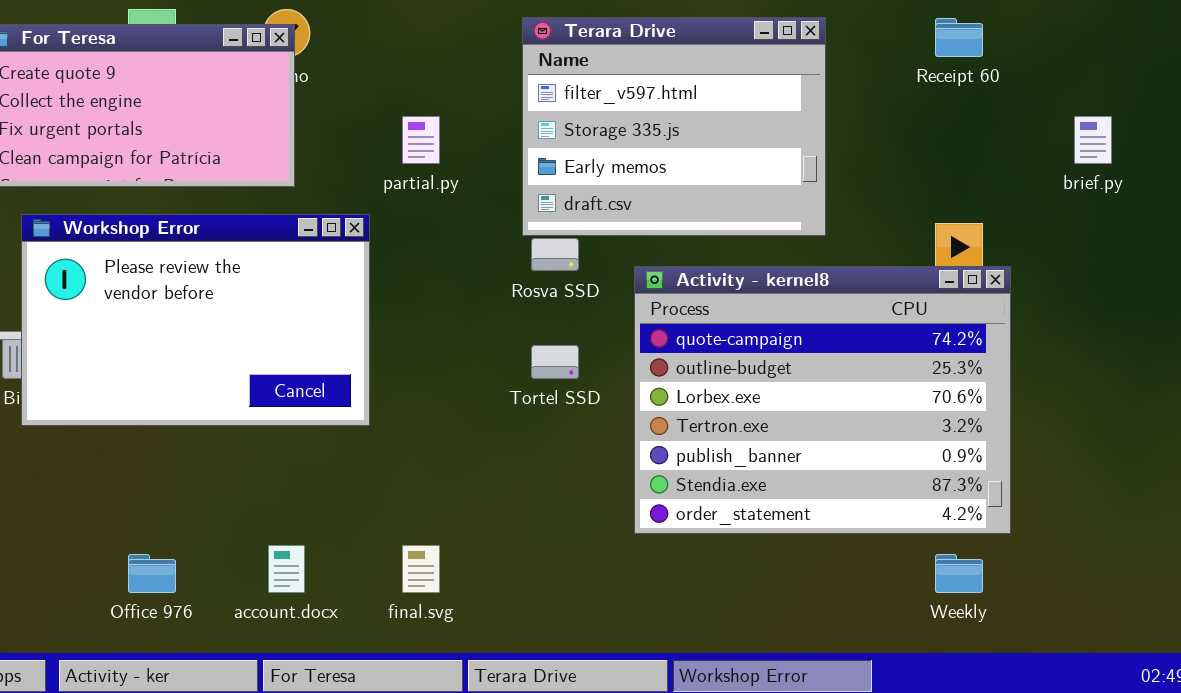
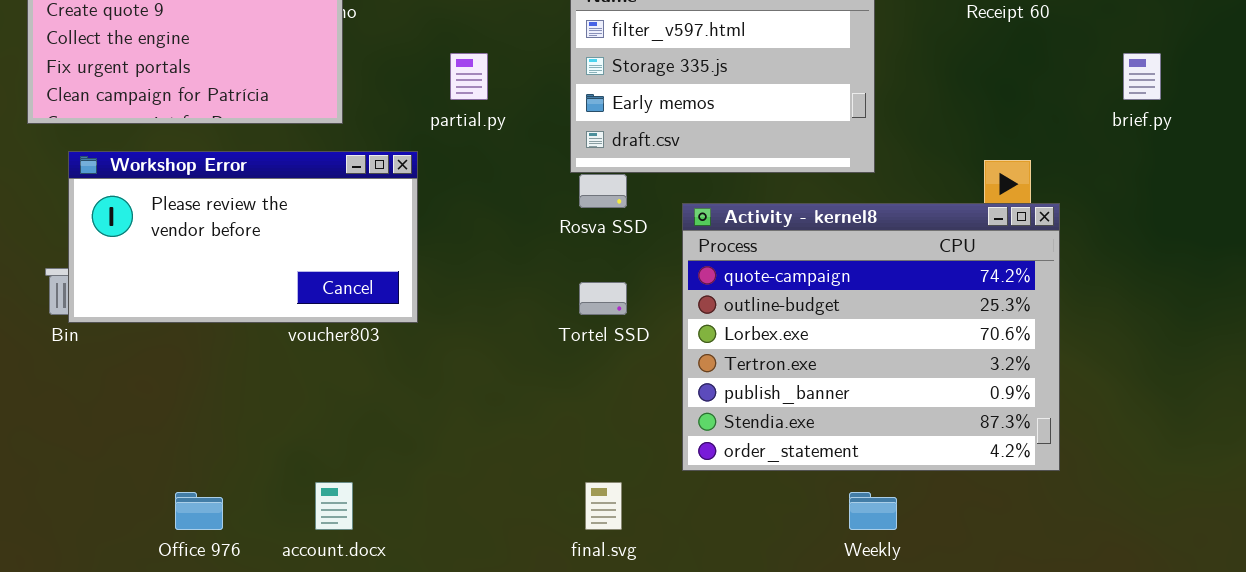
Workshop Error: [21,214,370,426] -> [68,151,418,323], resized
final.svg: [402,545,440,593] -> [585,482,622,530], moved
Weekly: [935,554,983,593] -> [849,492,897,530], moved

